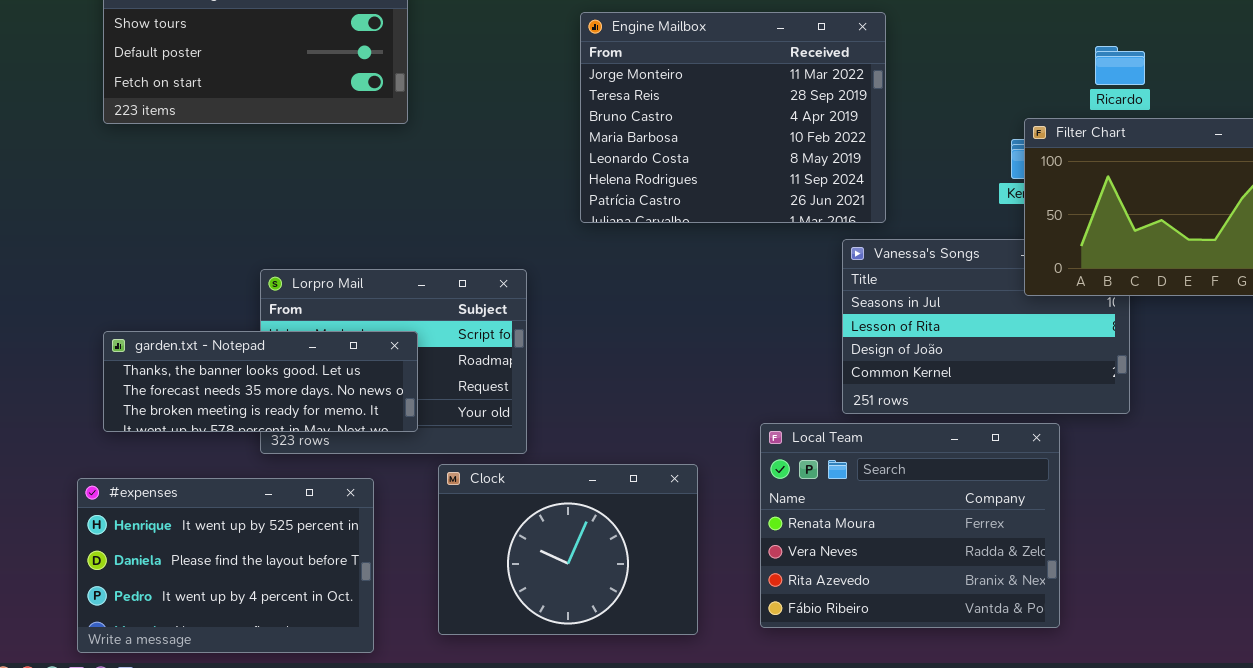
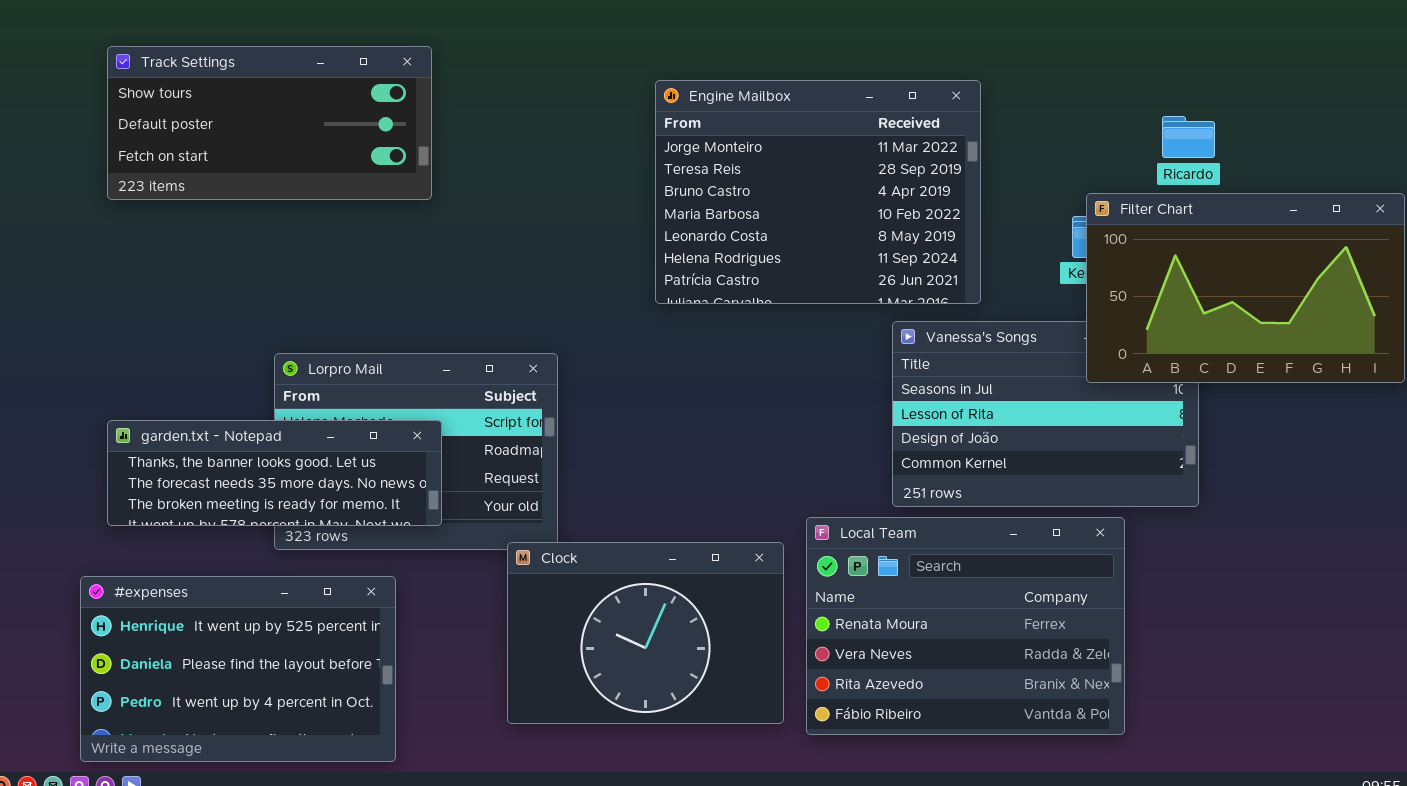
Engine Mailbox: [580,12,886,223] -> [655,80,981,304], moved
Clock: [438,464,698,635] -> [507,542,784,724], moved

